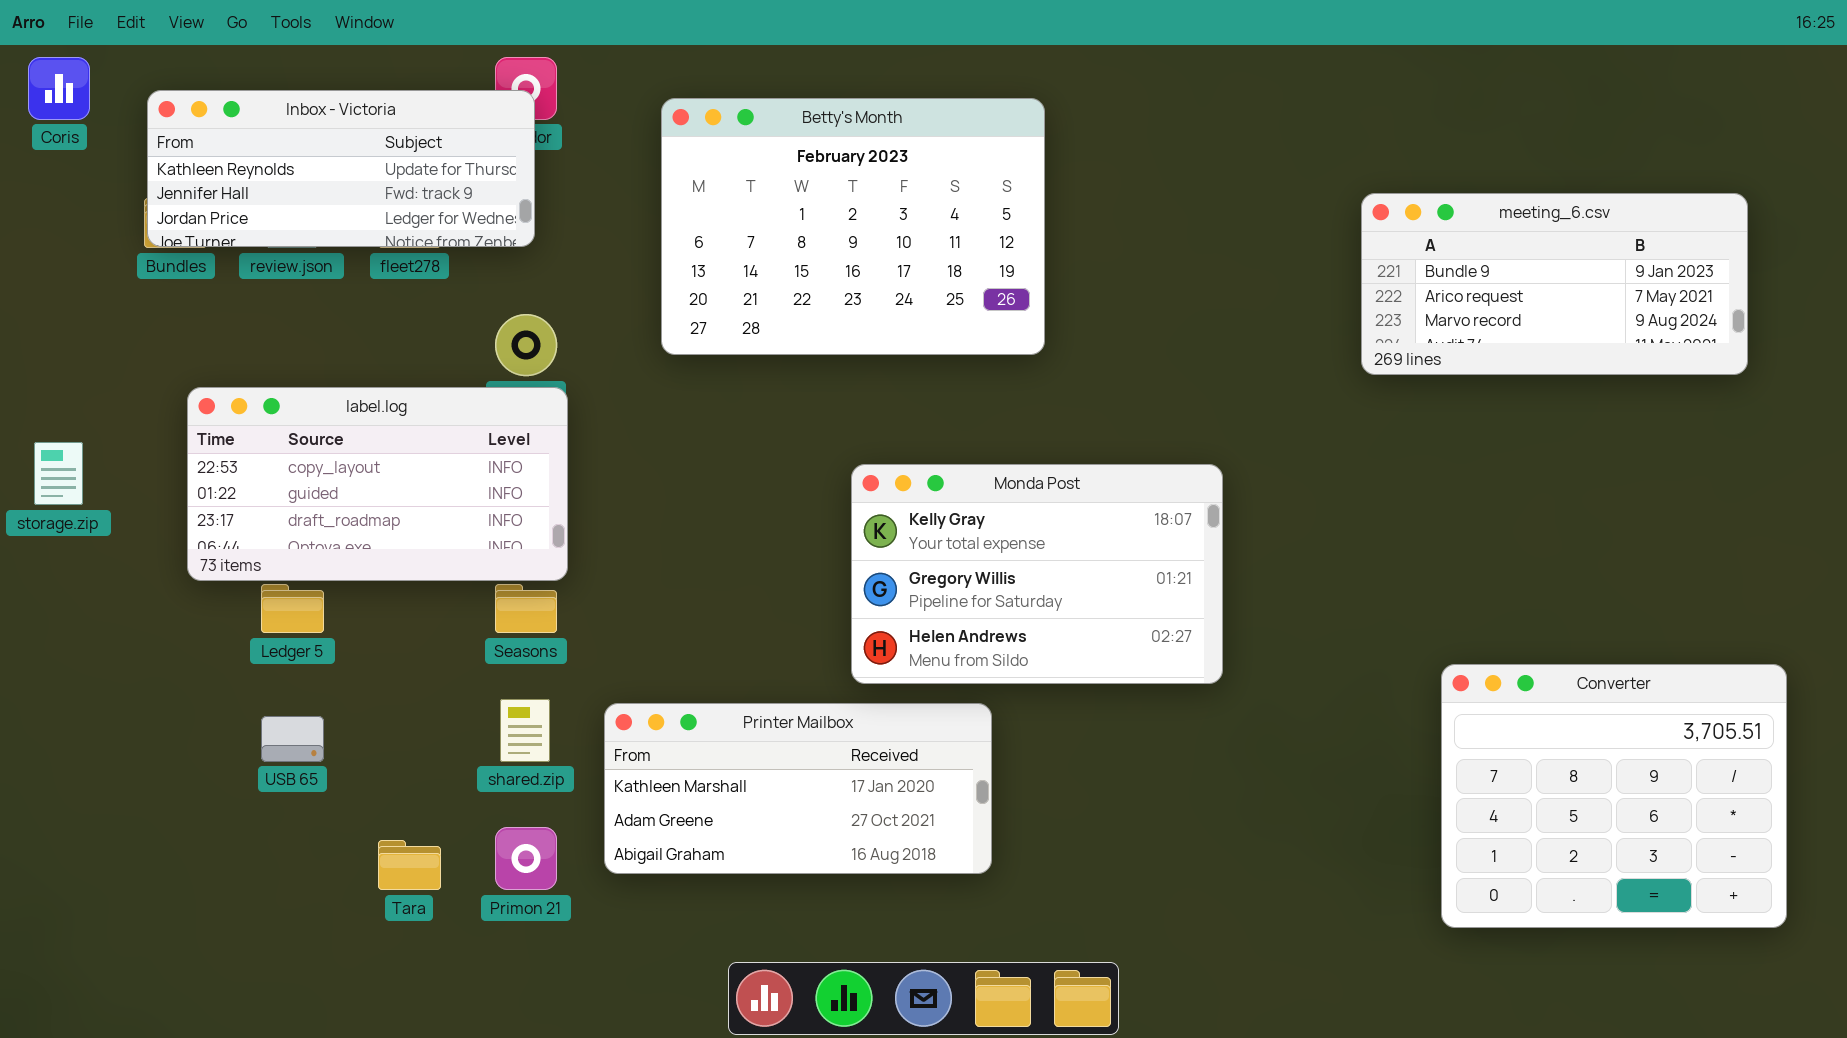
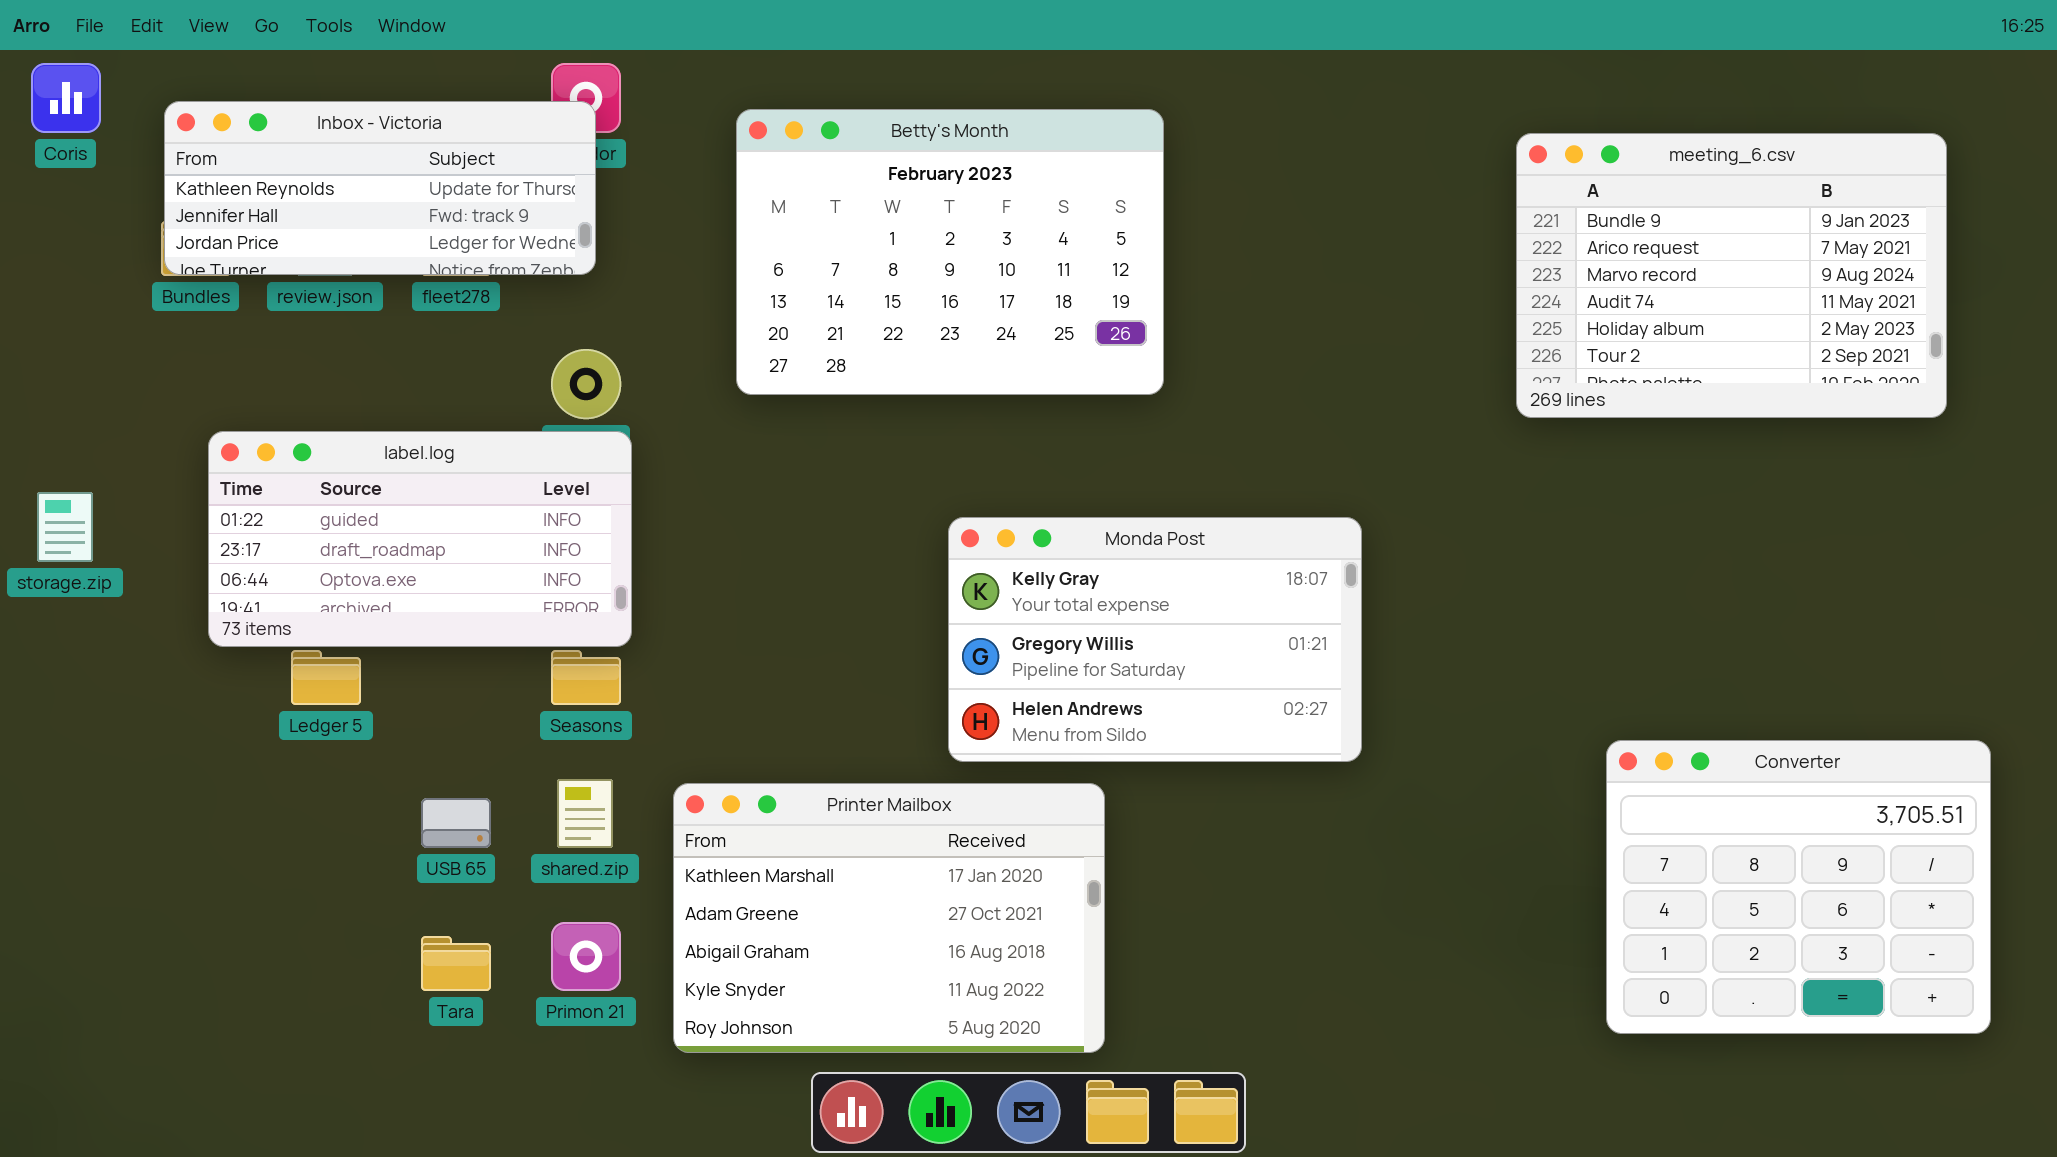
meeting_6.csv: [1361,193,1748,375] -> [1516,133,1947,418], resized
label.log: [187,387,568,581] -> [208,431,632,647], scrolled down 1 row
Printer Mailbox: [604,703,992,874] -> [673,783,1105,1053], resized
USB 65: [261,716,324,762] -> [421,798,491,848], moved

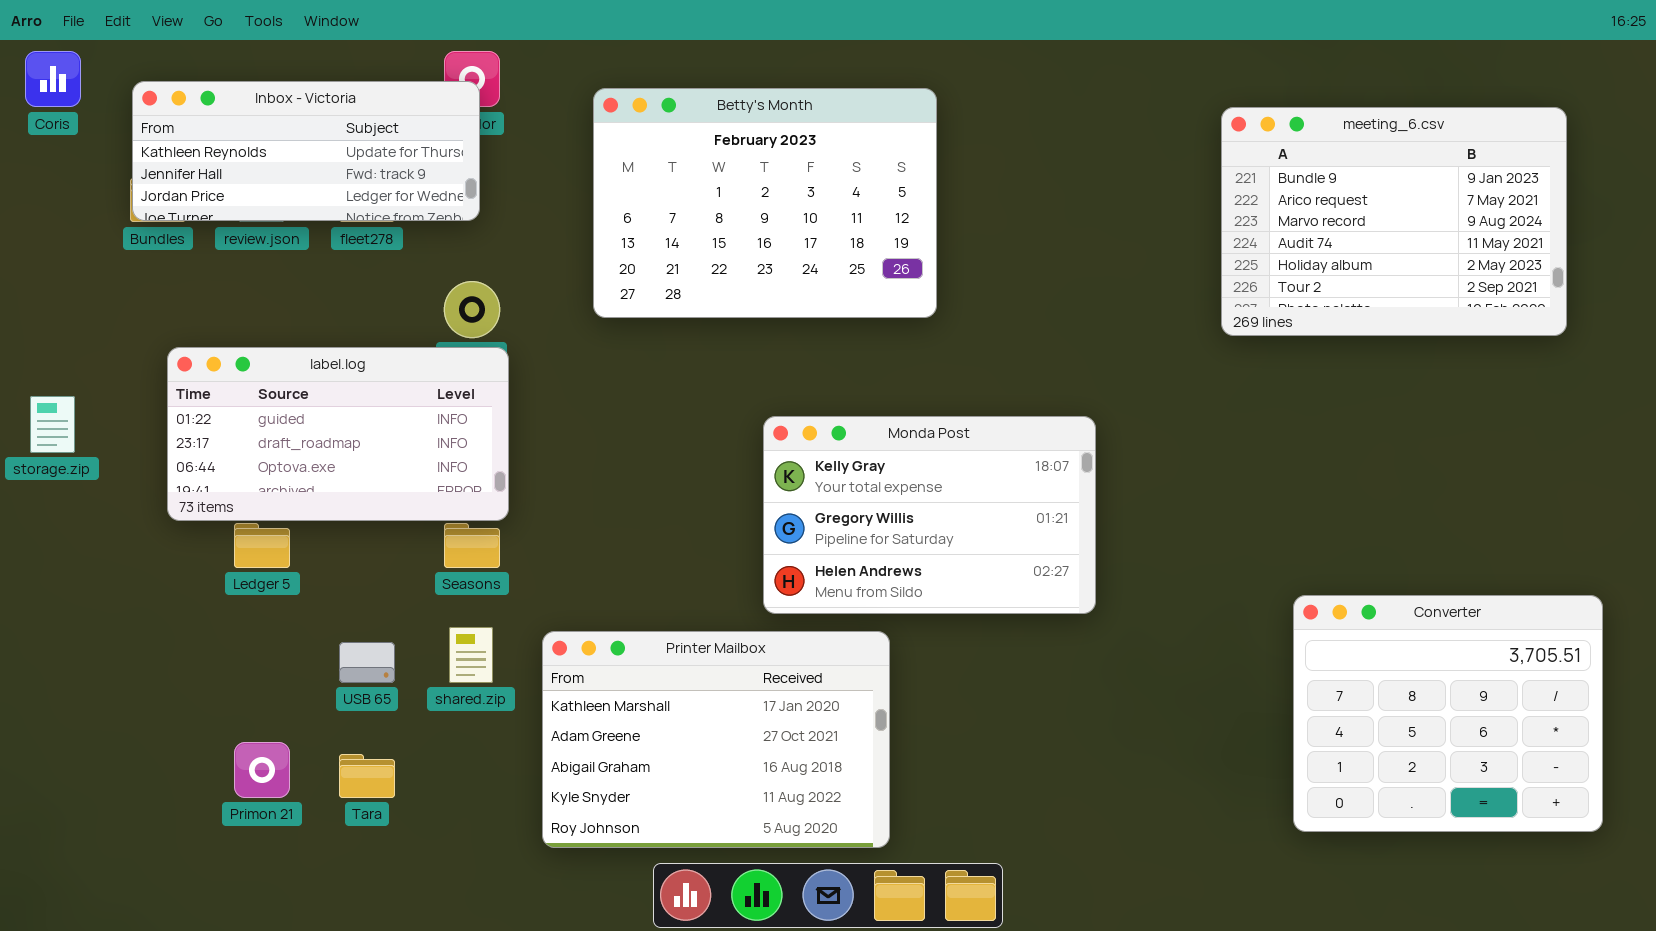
Primon 21: [551,922,621,991] -> [234,742,290,798], moved

